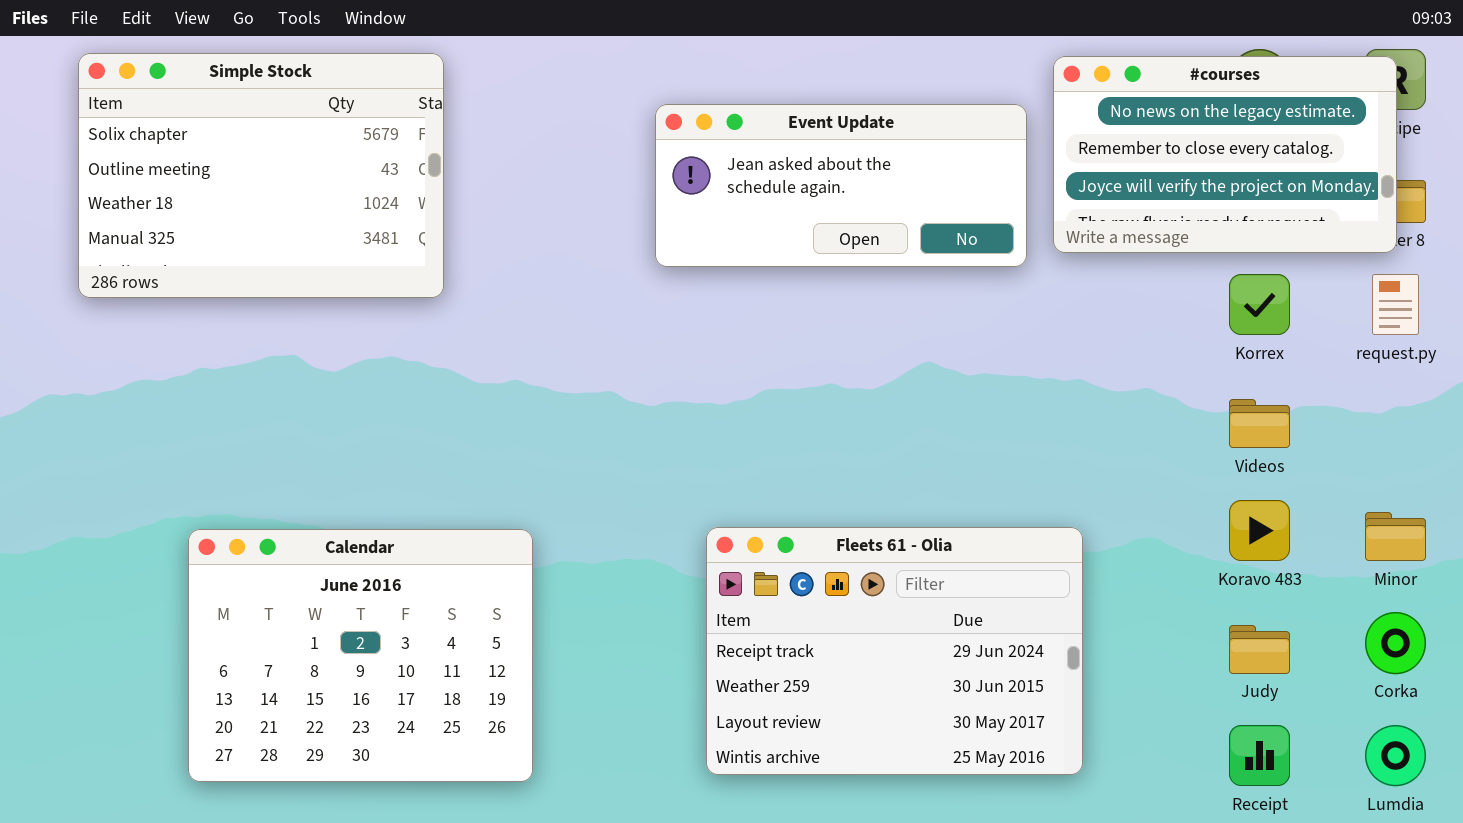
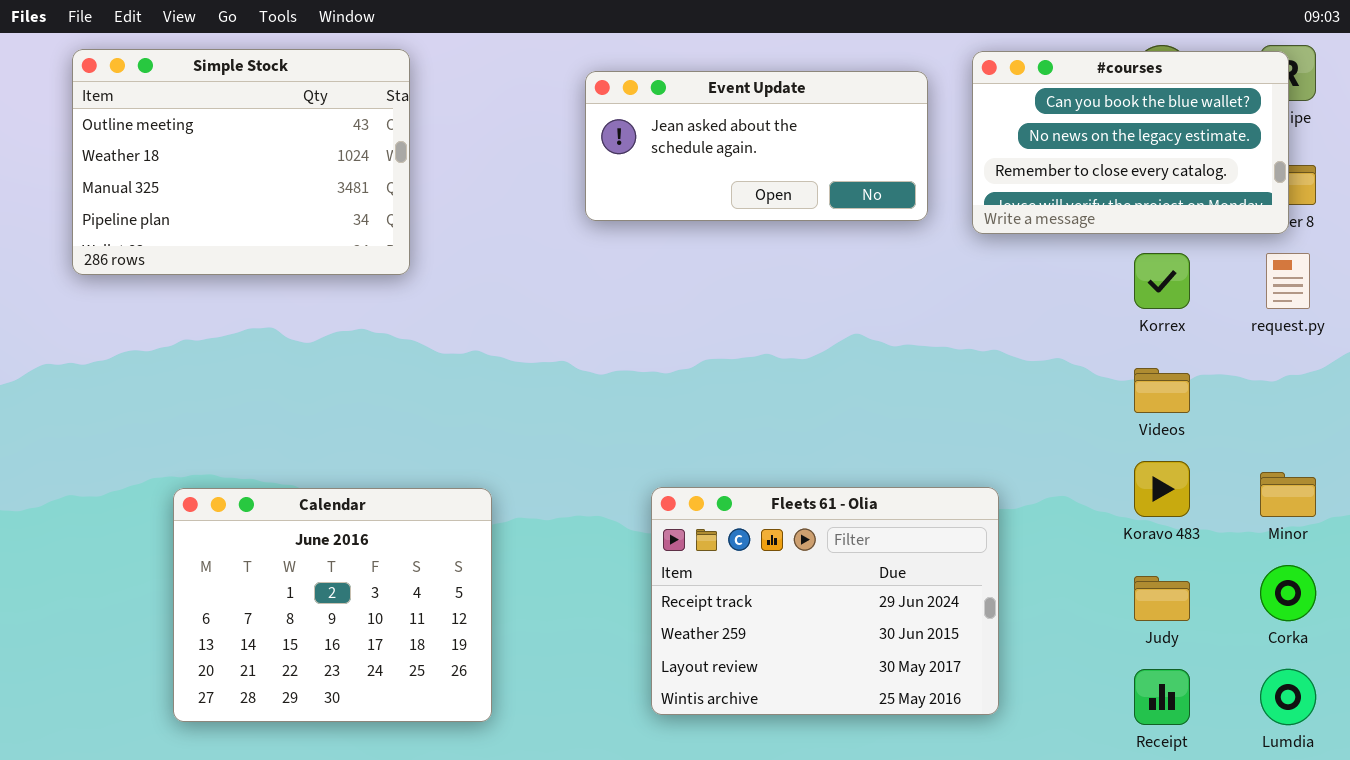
Simple Stock: [78,53,444,298] -> [72,49,410,275], scrolled down 1 row
#courses: [1053,56,1397,253] -> [972,51,1289,234], scrolled up 1 row
Event Update: [655,104,1027,267] -> [585,71,928,221], moved

